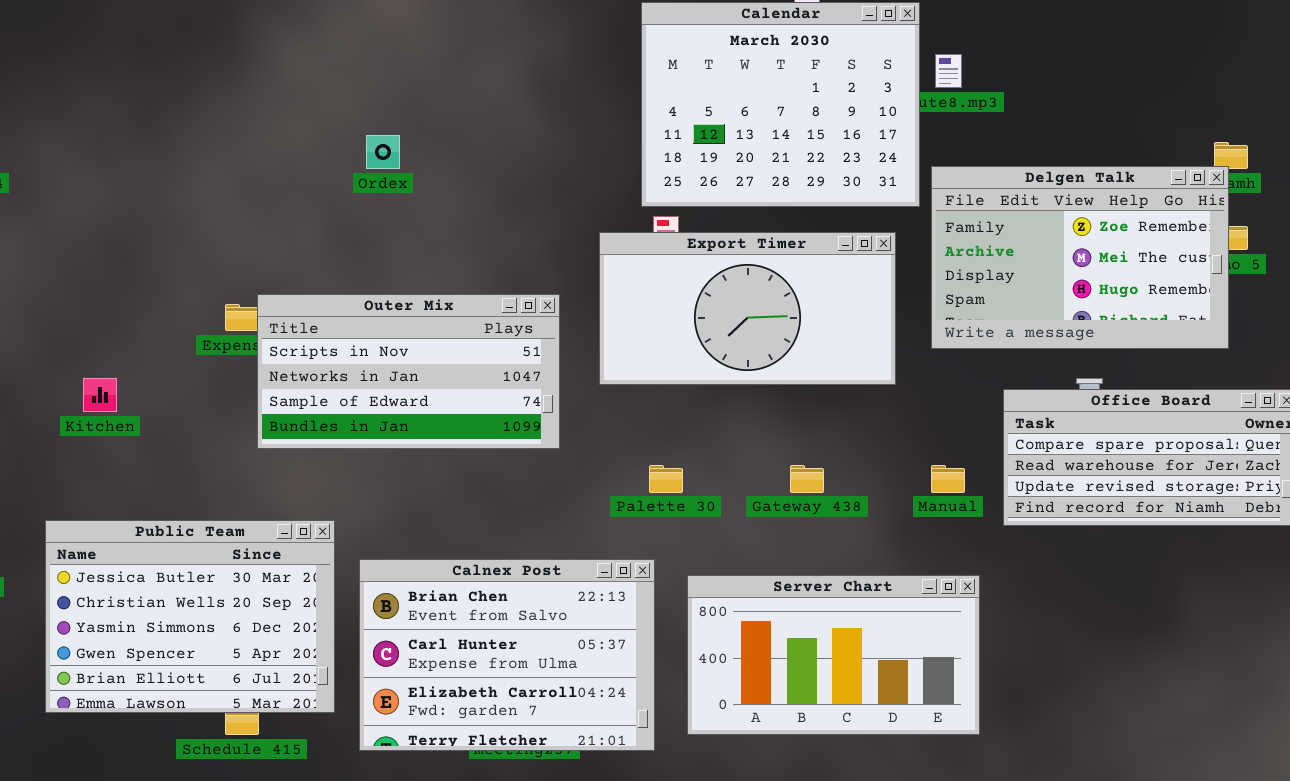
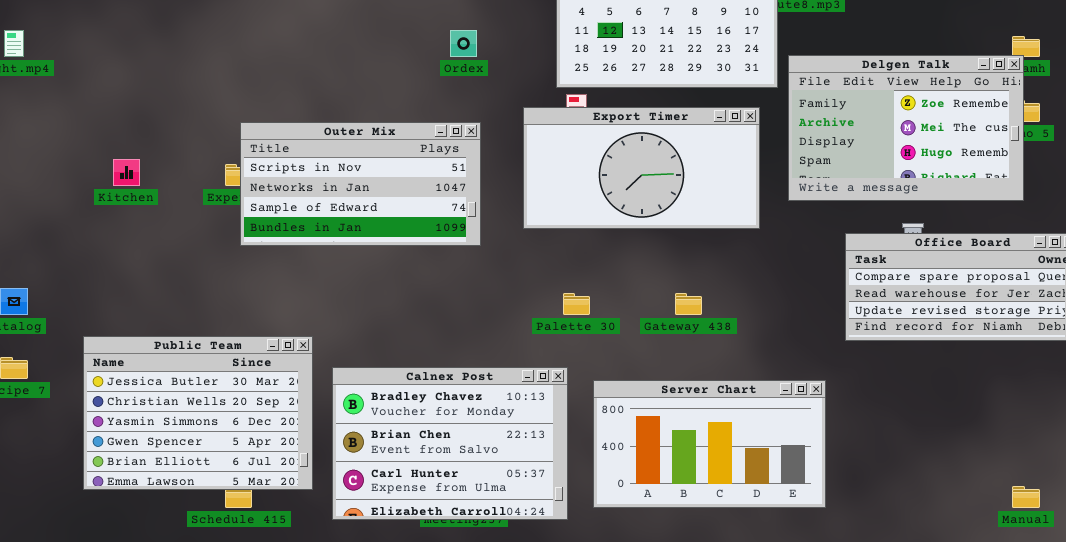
Ordex: [366,135,400,169] -> [450,30,477,57], moved
Outer Mix: [257,294,560,449] -> [240,122,481,246], moved
Kitchen: [83,378,117,412] -> [113,159,140,186], moved
Manual: [931,465,965,493] -> [1012,486,1040,508], moved
Calnex Post: [359,559,655,751] -> [332,367,568,520], scrolled up 1 row

